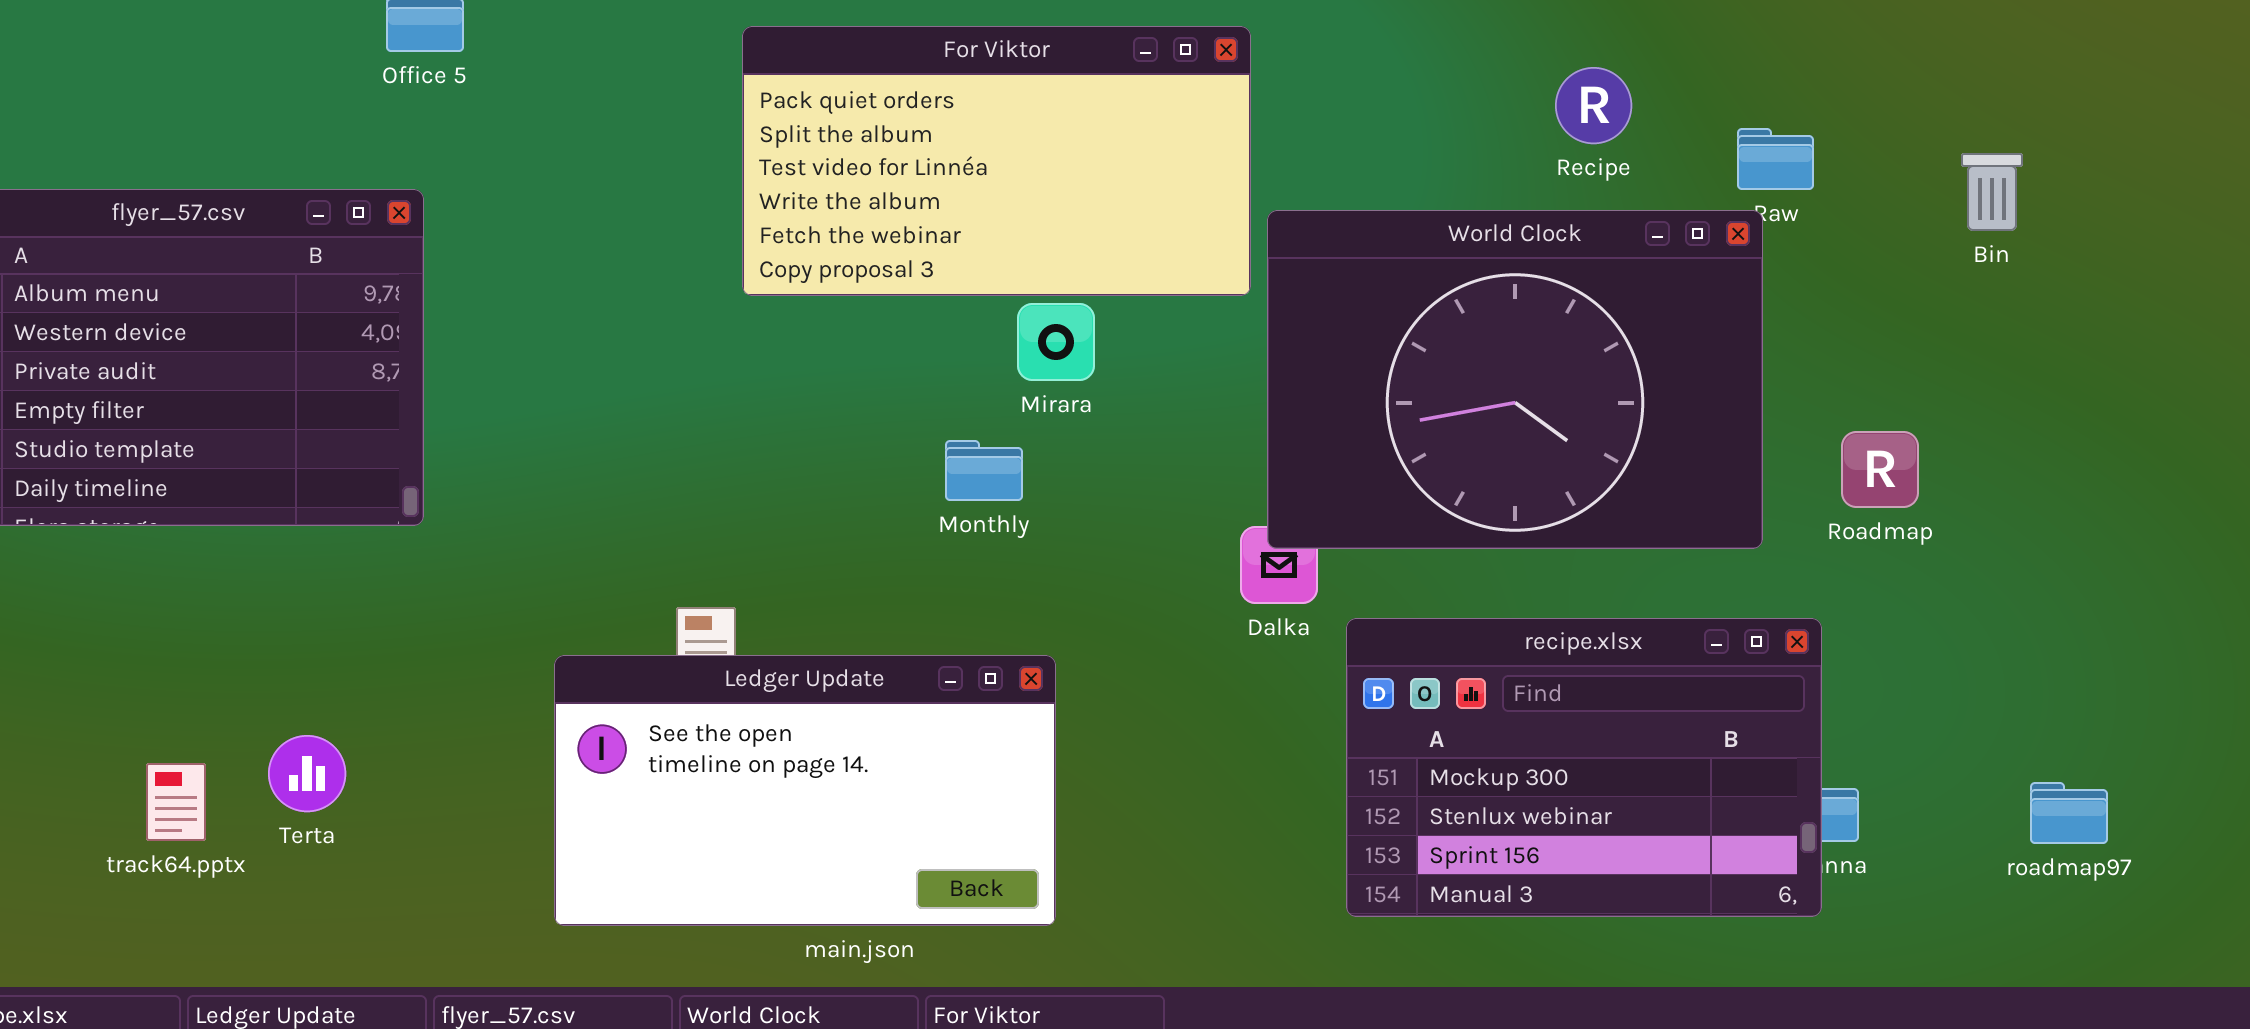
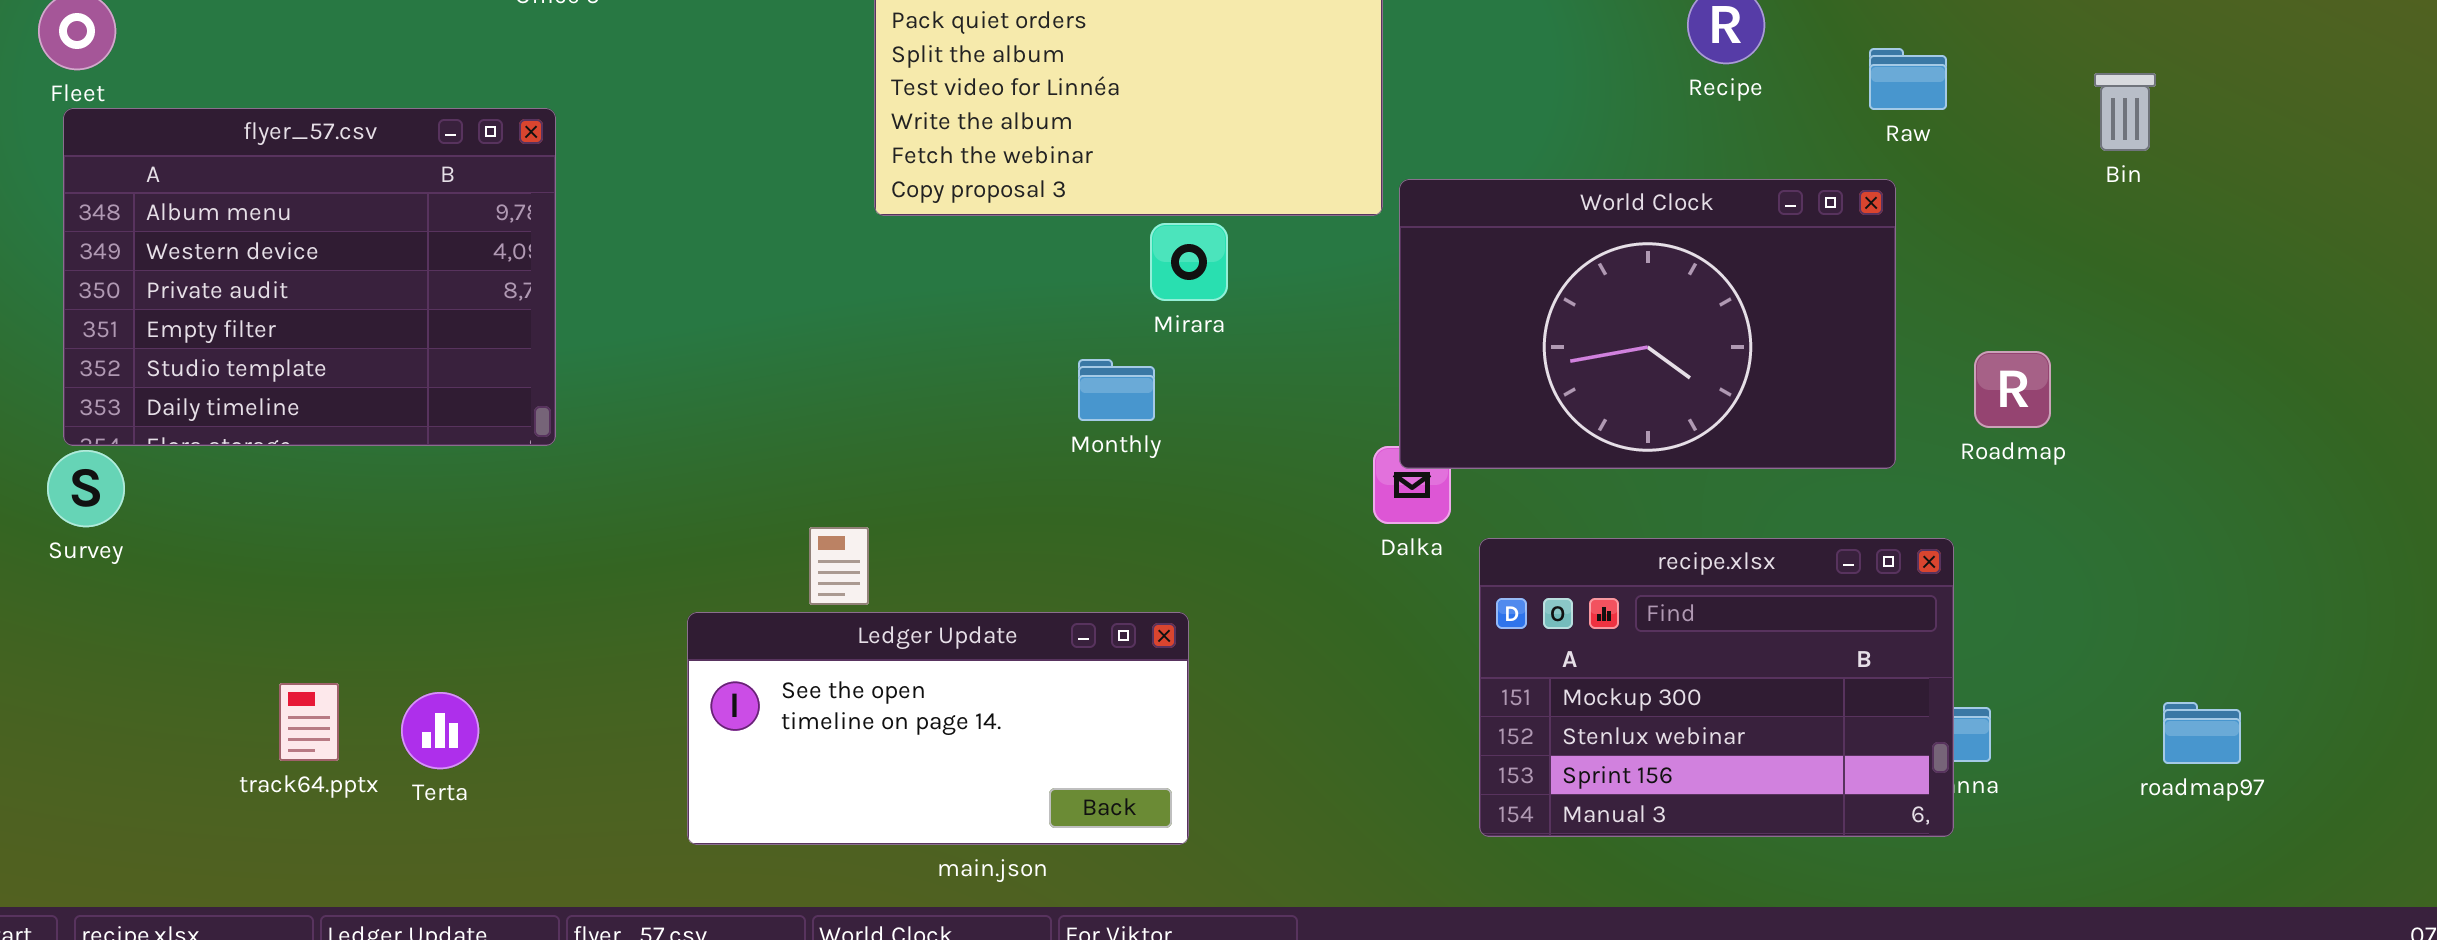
World Clock: [1267,210,1763,549] -> [1399,179,1896,469], resized
Ledger Update: [554,655,1056,926] -> [687,612,1189,845], resized
Terta: [268,735,346,812] -> [401,692,479,769], moved

